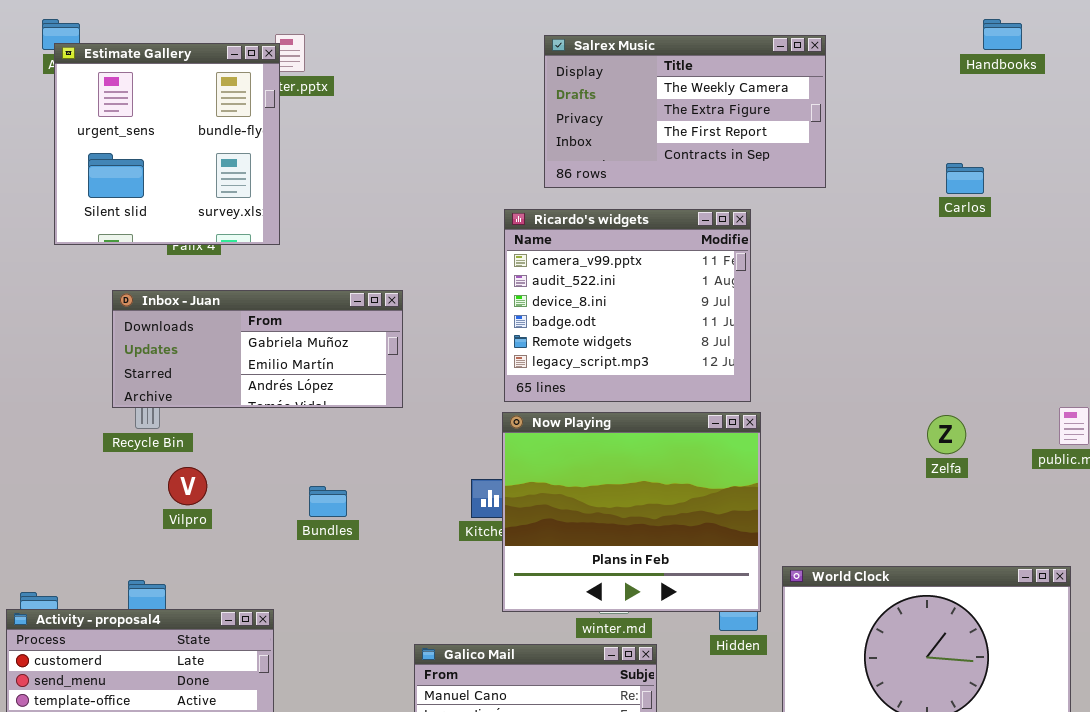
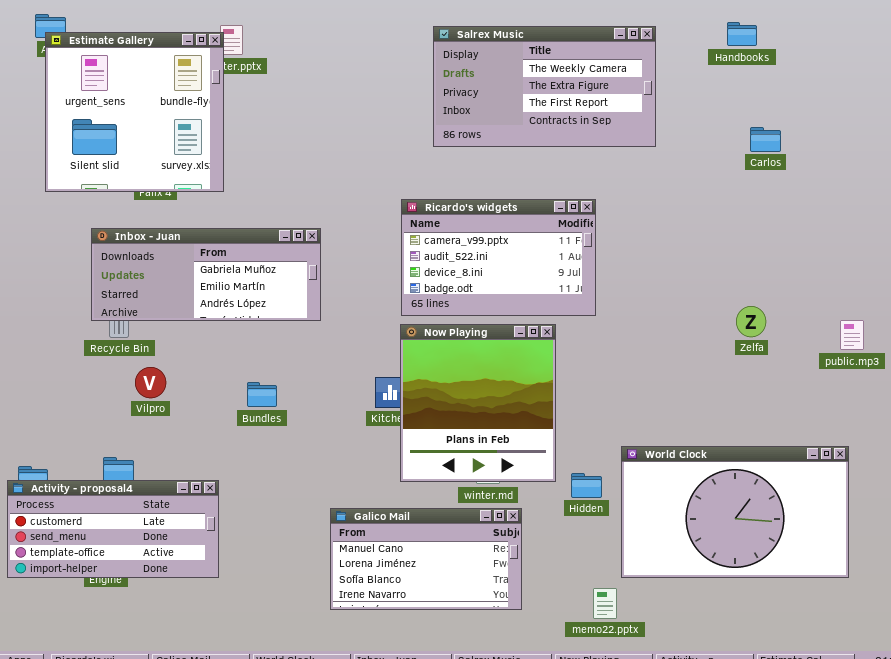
Handbooks: [983,19,1022,50] -> [727,22,757,46], moved
Ricardo's widgets: [504,209,751,402] -> [401,199,596,316], resized
Now Playing: [502,412,761,612] -> [400,324,556,482], resized
Zelfa: [927,415,966,454] -> [736,306,766,337], moved

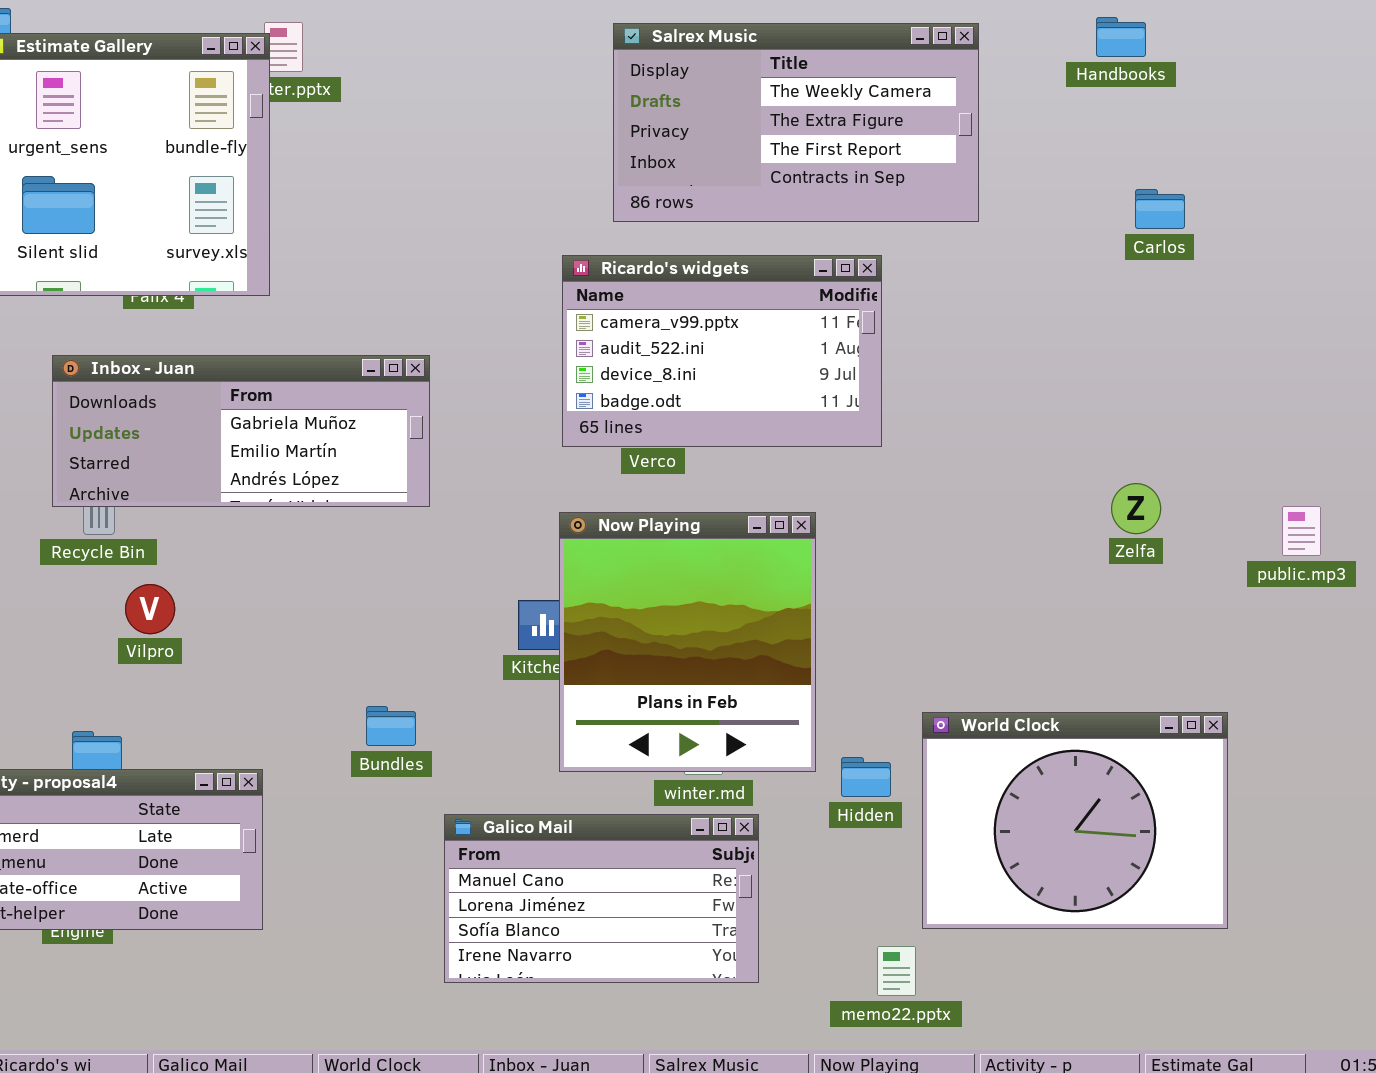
Ricardo's widgets: [401,199,596,316] -> [562,255,882,447], moved
Bundles: [247,382,277,407] -> [366,706,416,746], moved
World Clock: [621,446,849,578] -> [922,712,1228,929], resized

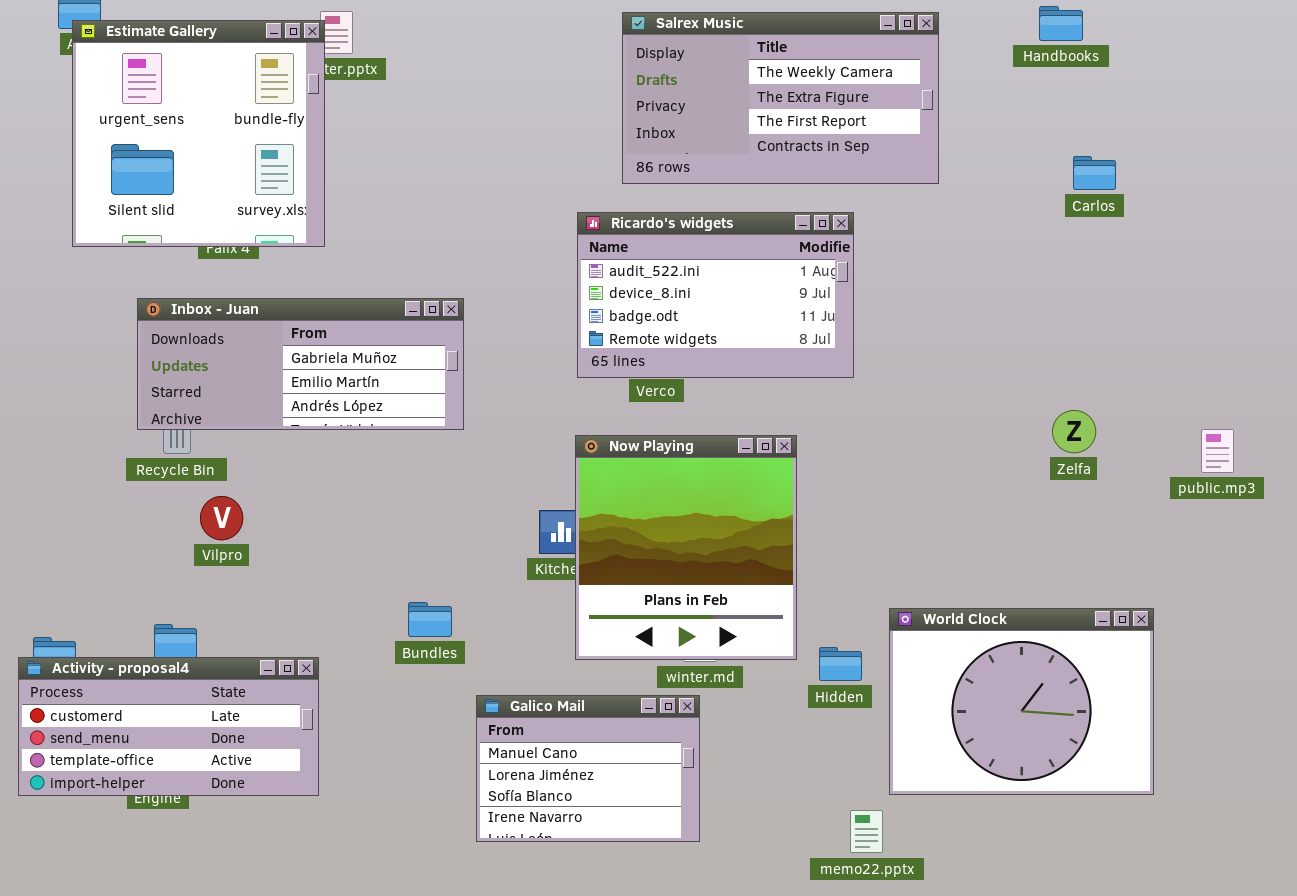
Ricardo's widgets: [562,255,882,447] -> [577,212,854,378], scrolled down 1 row
Galico Mail: [444,814,759,983] -> [476,695,700,842], resized

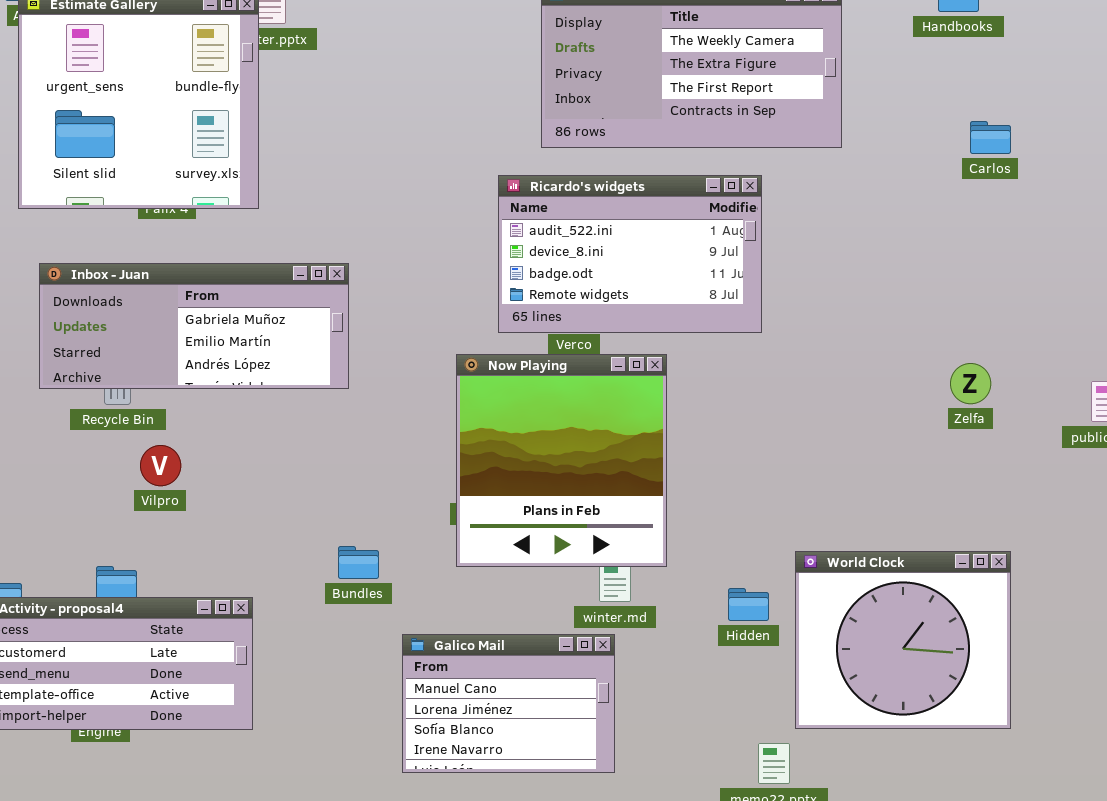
Inbox - Juan: [137,298,464,430] -> [39,263,349,389], moved
Now Playing: [575,435,797,660] -> [456,354,667,567], moved
World Clock: [889,608,1154,795] -> [795,551,1011,729], resized

